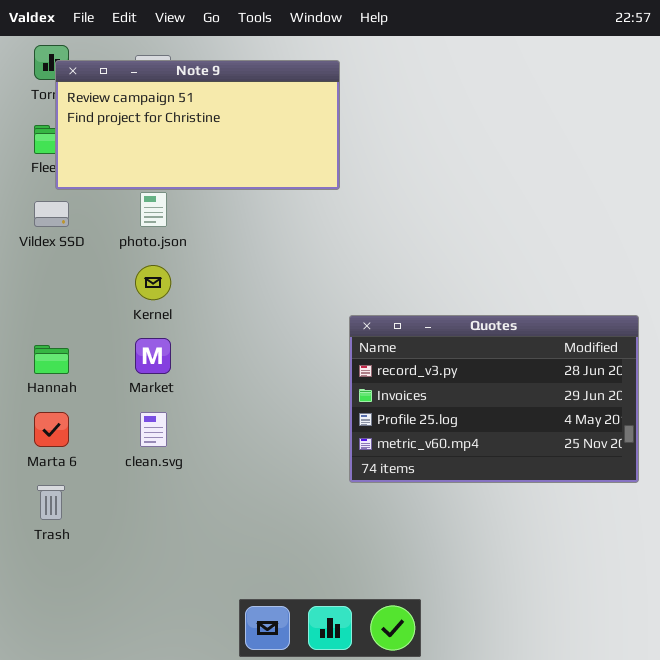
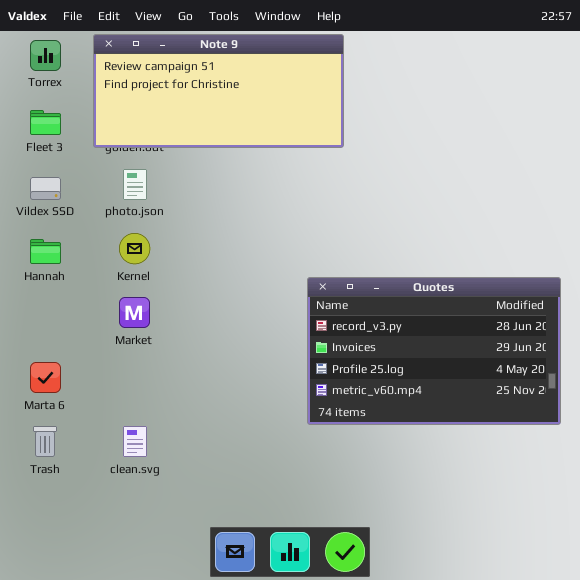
Note 9: [55,60,340,190] -> [93,34,344,148], moved
Hannah: [34,345,69,374] -> [30,239,61,264], moved
clean.svg: [140,412,167,447] -> [123,426,147,457], moved

